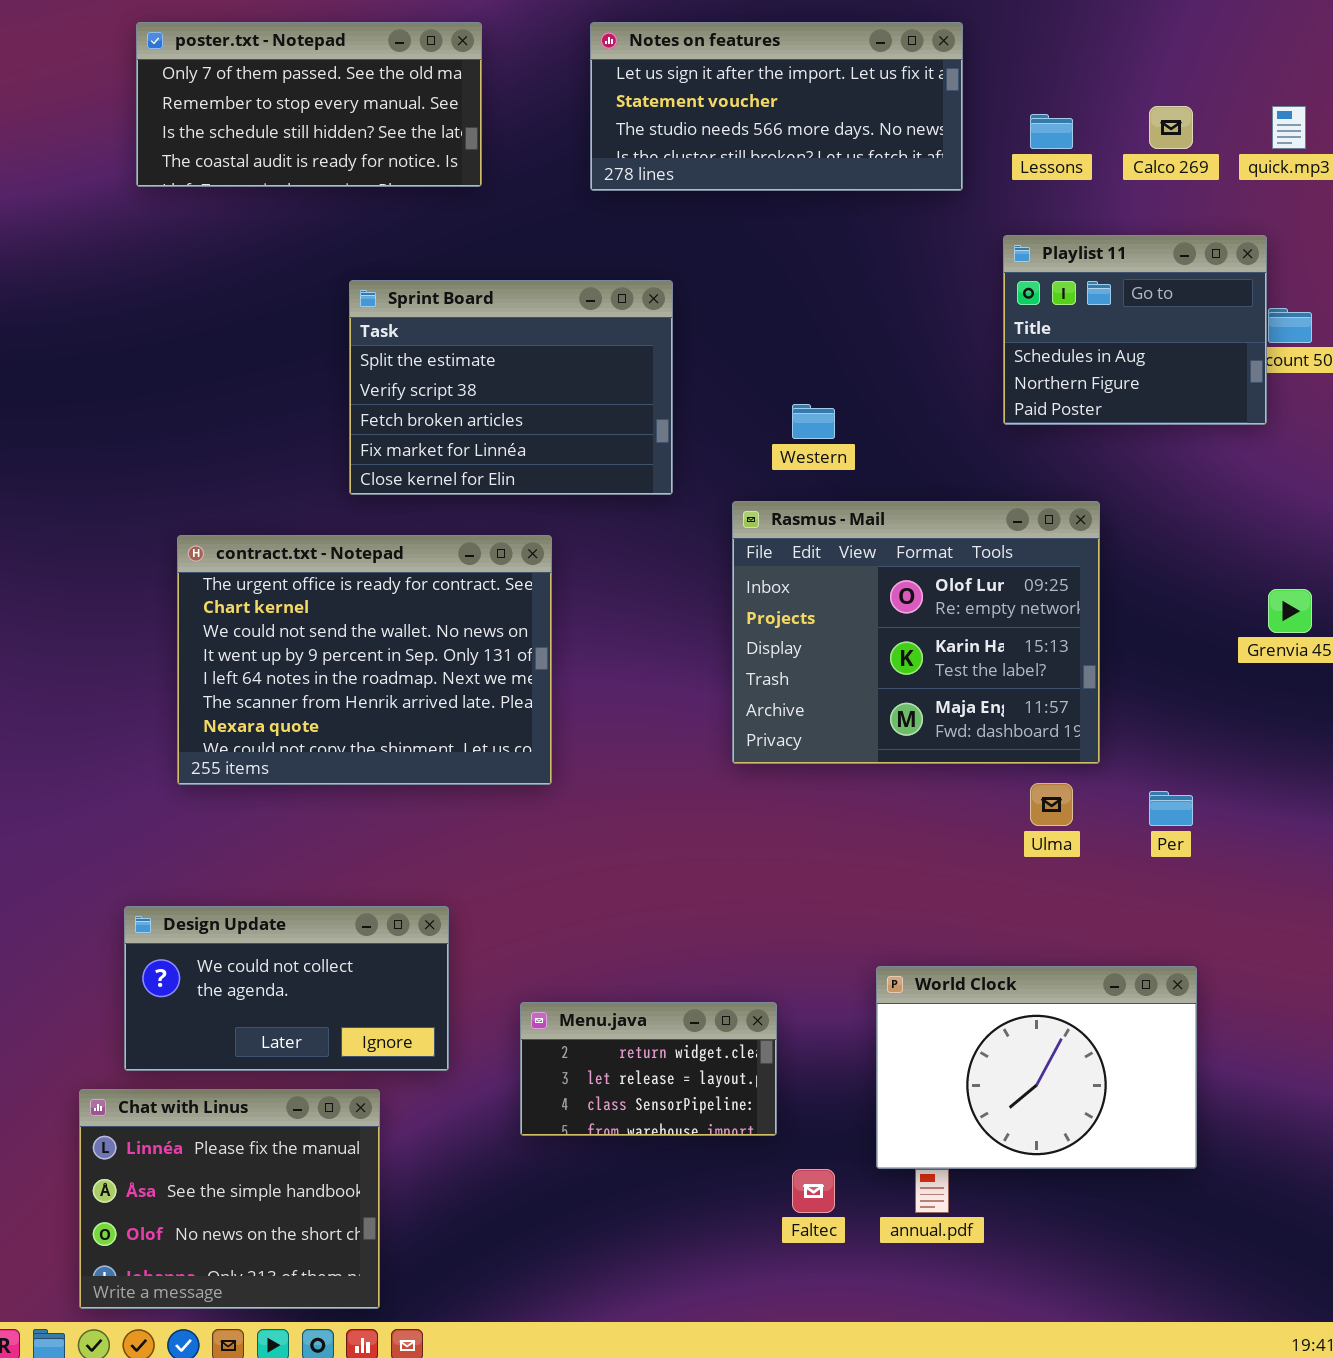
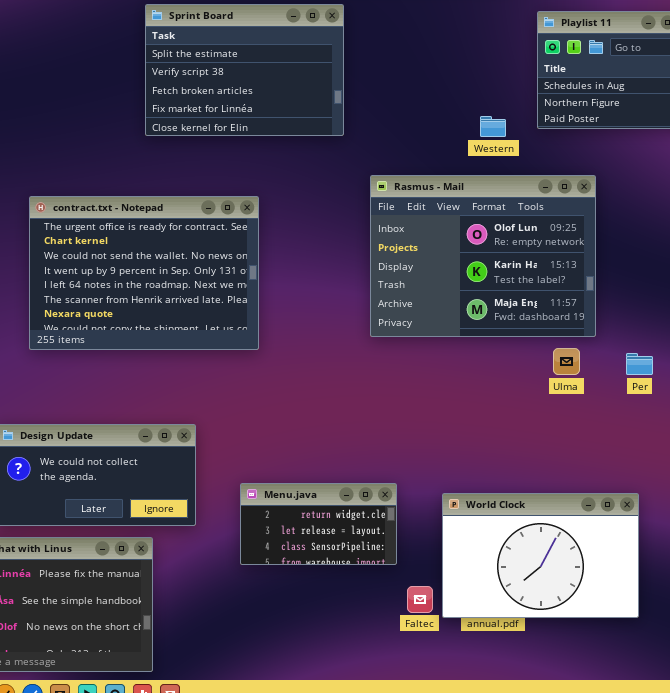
Sprint Board: [349,280,673,495] -> [145,4,344,136], moved
Western: [792,404,835,439] -> [480,116,506,137], moved
World Clock: [876,966,1197,1169] -> [442,493,639,618], moved

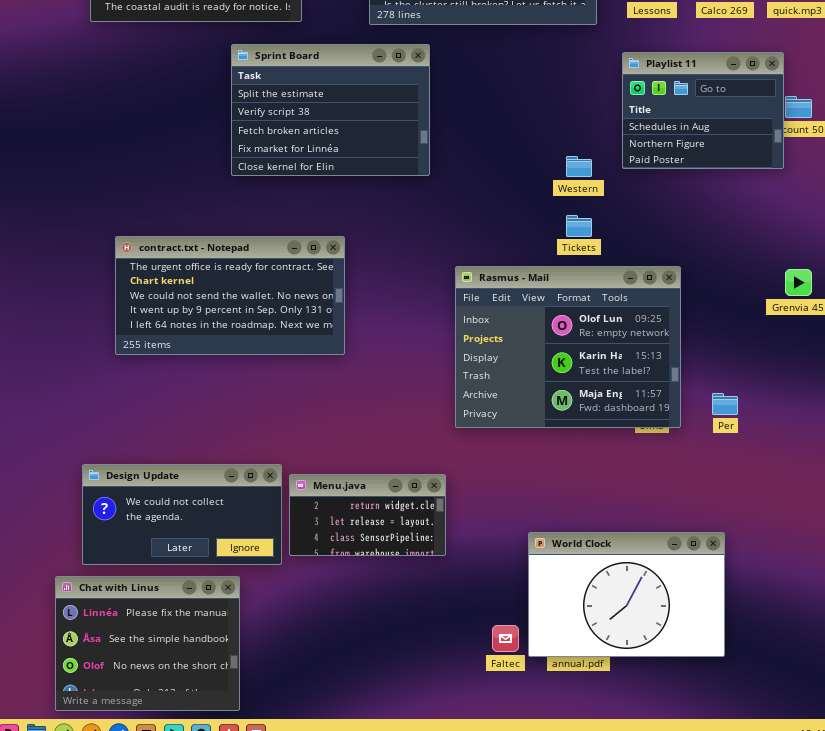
Rasmus - Mail: [370,175,596,337] -> [455,266,681,428], moved
contract.txt - Notepad: [29,196,259,350] -> [115,236,345,355], resized
Menu.java: [240,483,397,565] -> [289,474,446,556], moved

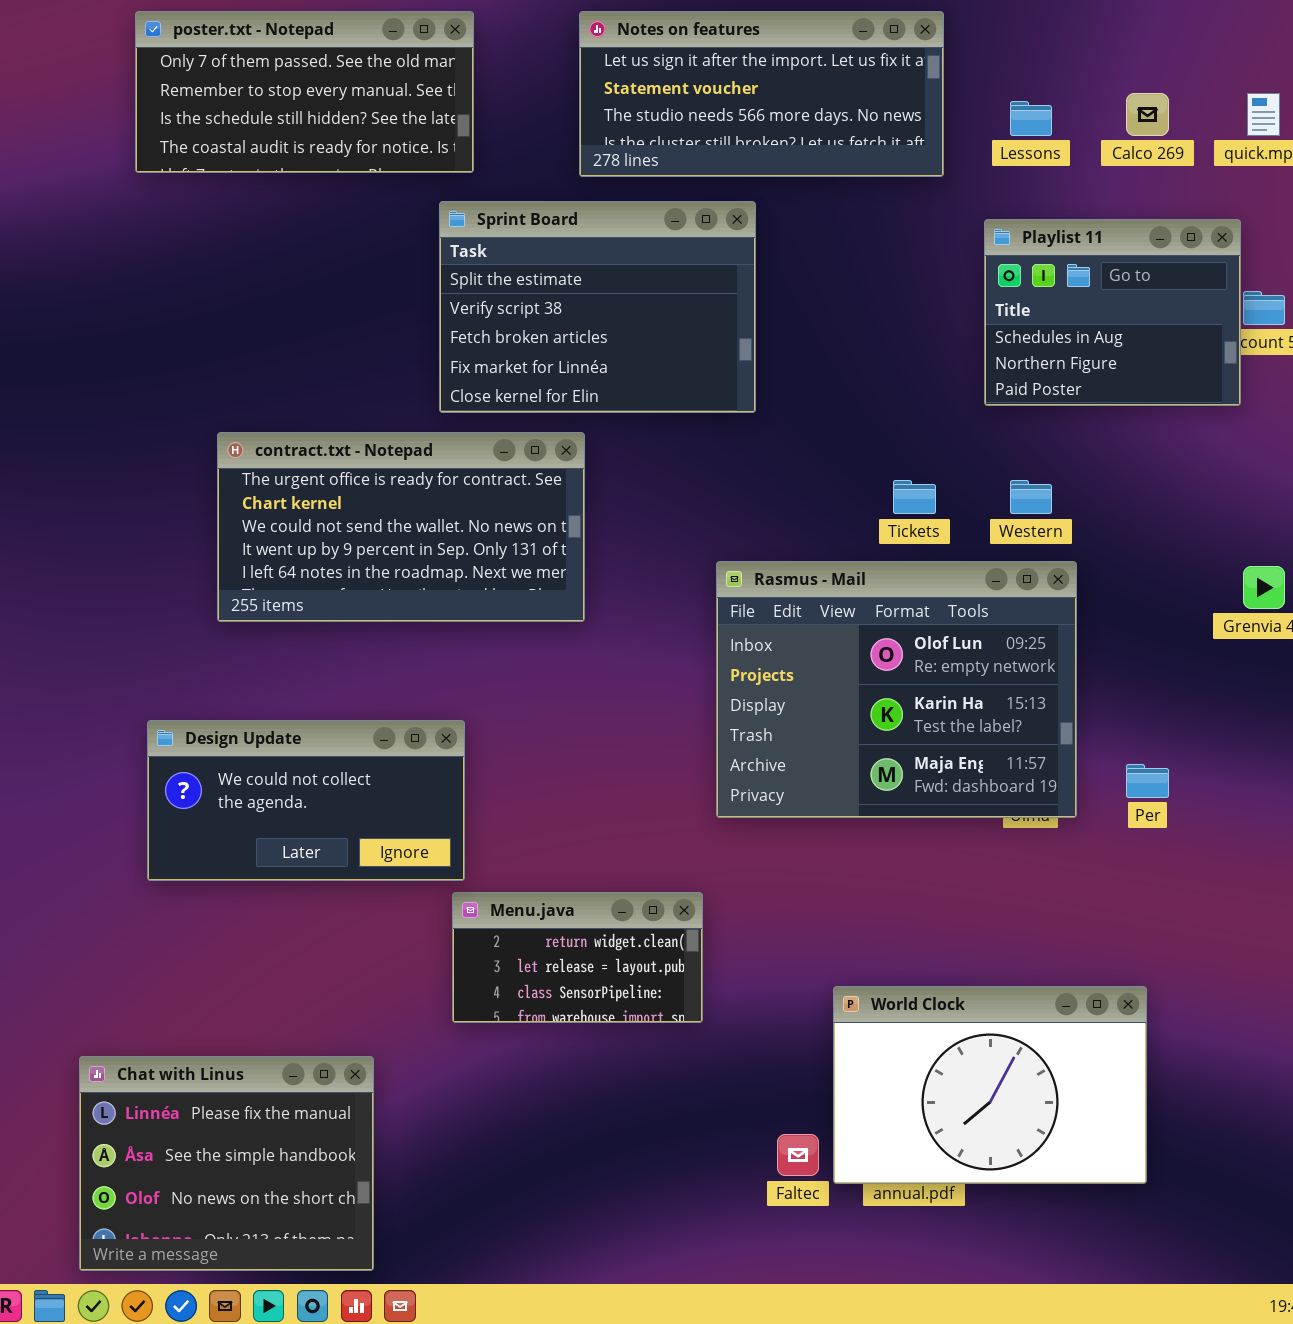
Sprint Board: [231,44,430,176] -> [439,201,756,413], moved
Western: [566,156,592,177] -> [1010,480,1052,514], moved
contract.txt - Notepad: [115,236,345,355] -> [217,432,585,622], moved
Design Update: [82,464,282,565] -> [147,720,465,881], moved

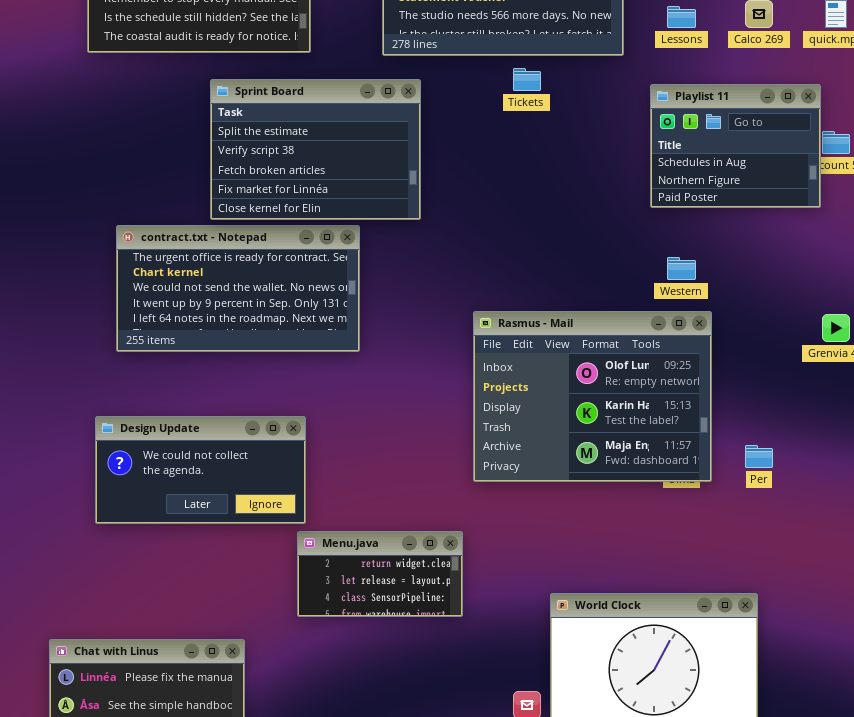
Sprint Board: [439,201,756,413] -> [210,79,421,220], moved
contract.txt - Notepad: [217,432,585,622] -> [116,225,360,352], moved
Tickets: [893,480,936,514] -> [513,68,541,91], moved

